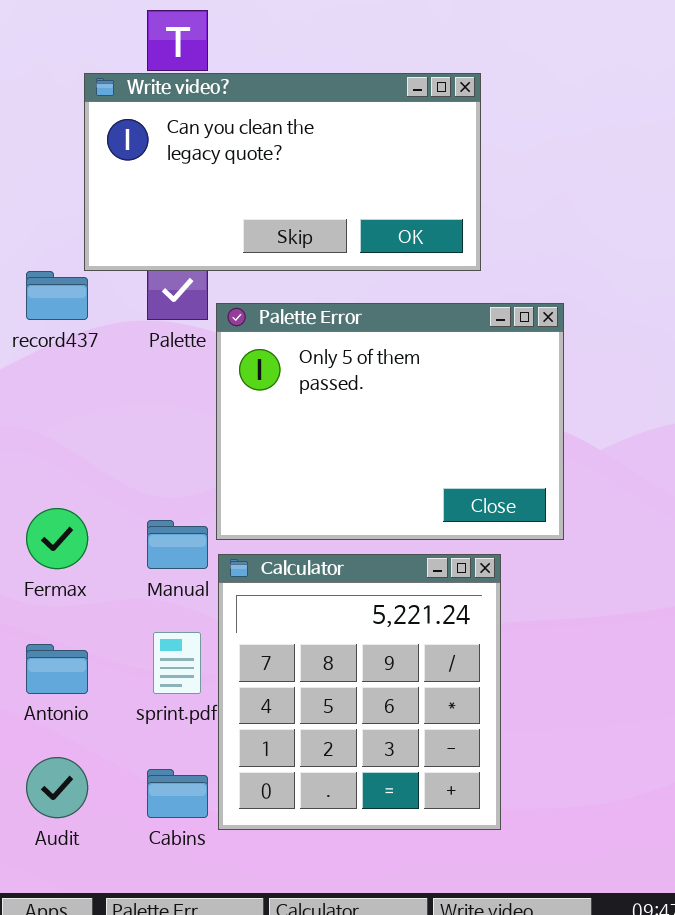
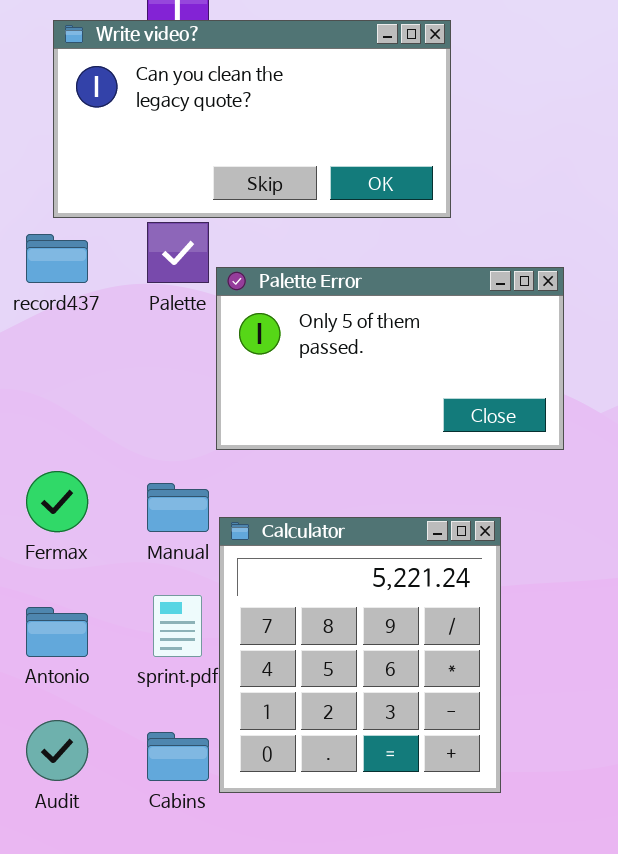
Write video?: [84,73,481,271] -> [53,20,451,218], moved
Palette Error: [216,303,564,540] -> [216,267,564,450], resized

